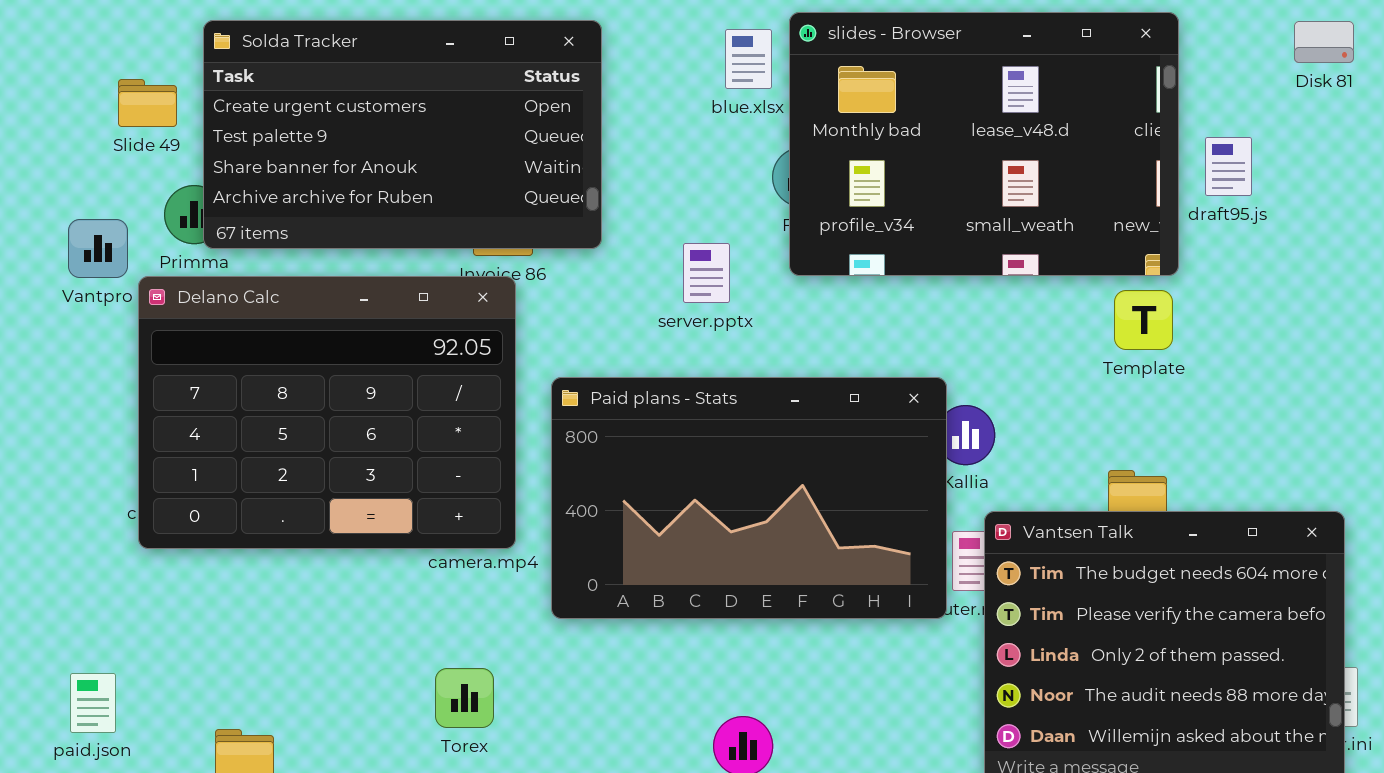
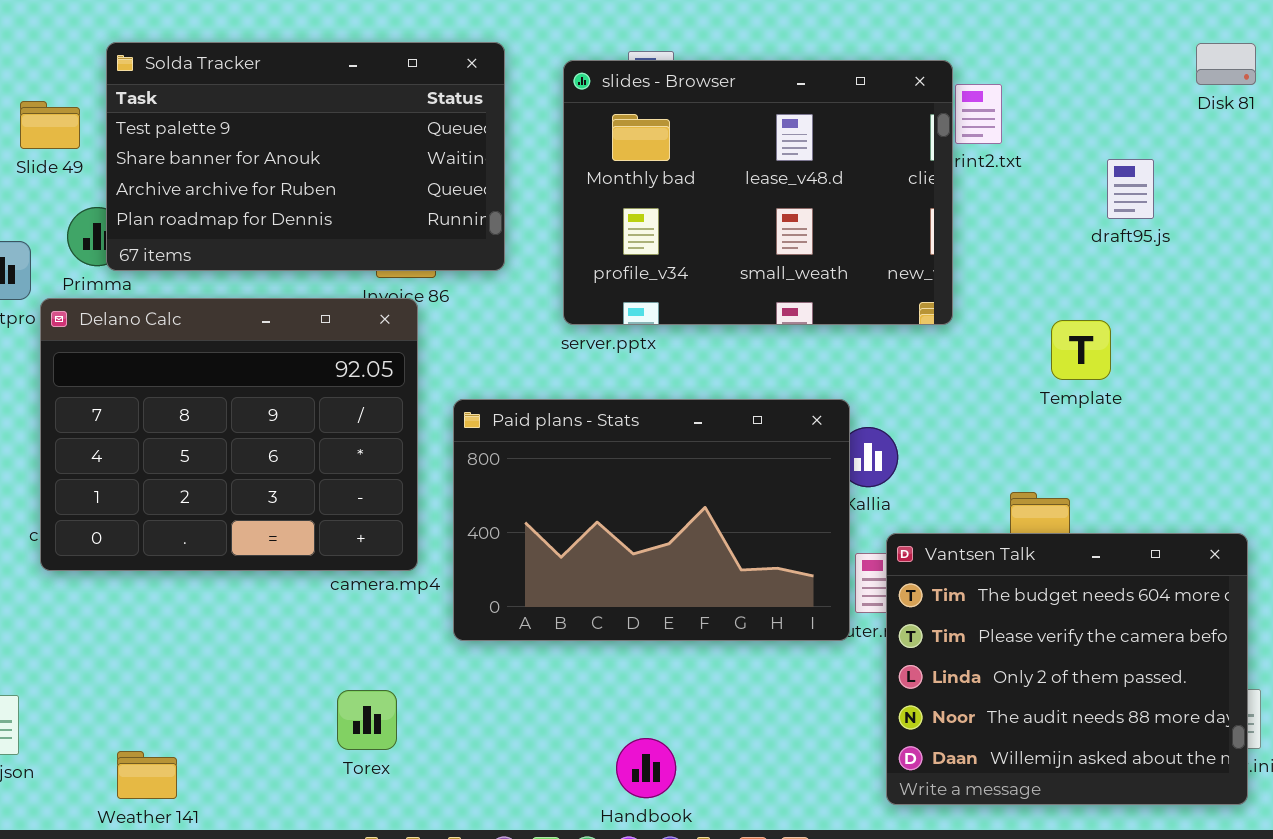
slides - Browser: [789,12,1179,276] -> [563,60,953,325], moved
Solda Tracker: [203,20,602,249] -> [106,42,505,271], scrolled down 1 row
Template: [1114,290,1173,350] -> [1051,320,1111,380], moved

